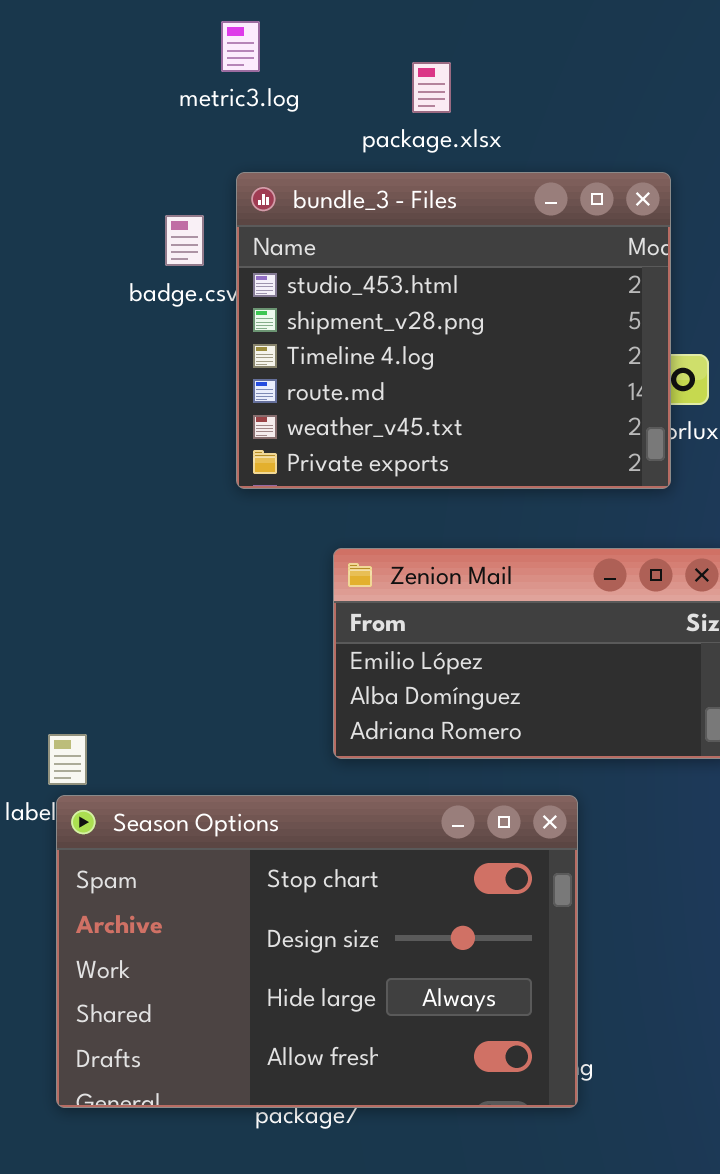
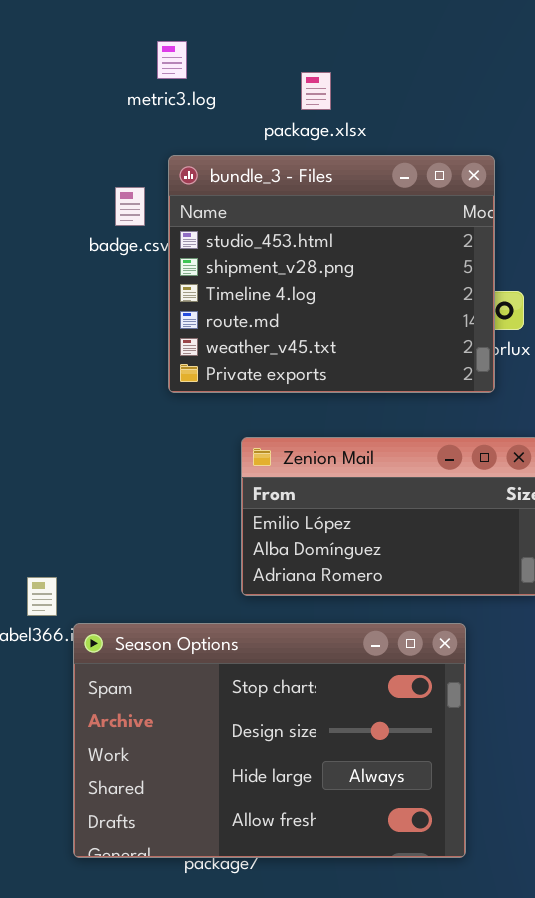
Season Options: [56,795,578,1108] -> [73,623,466,858], moved

